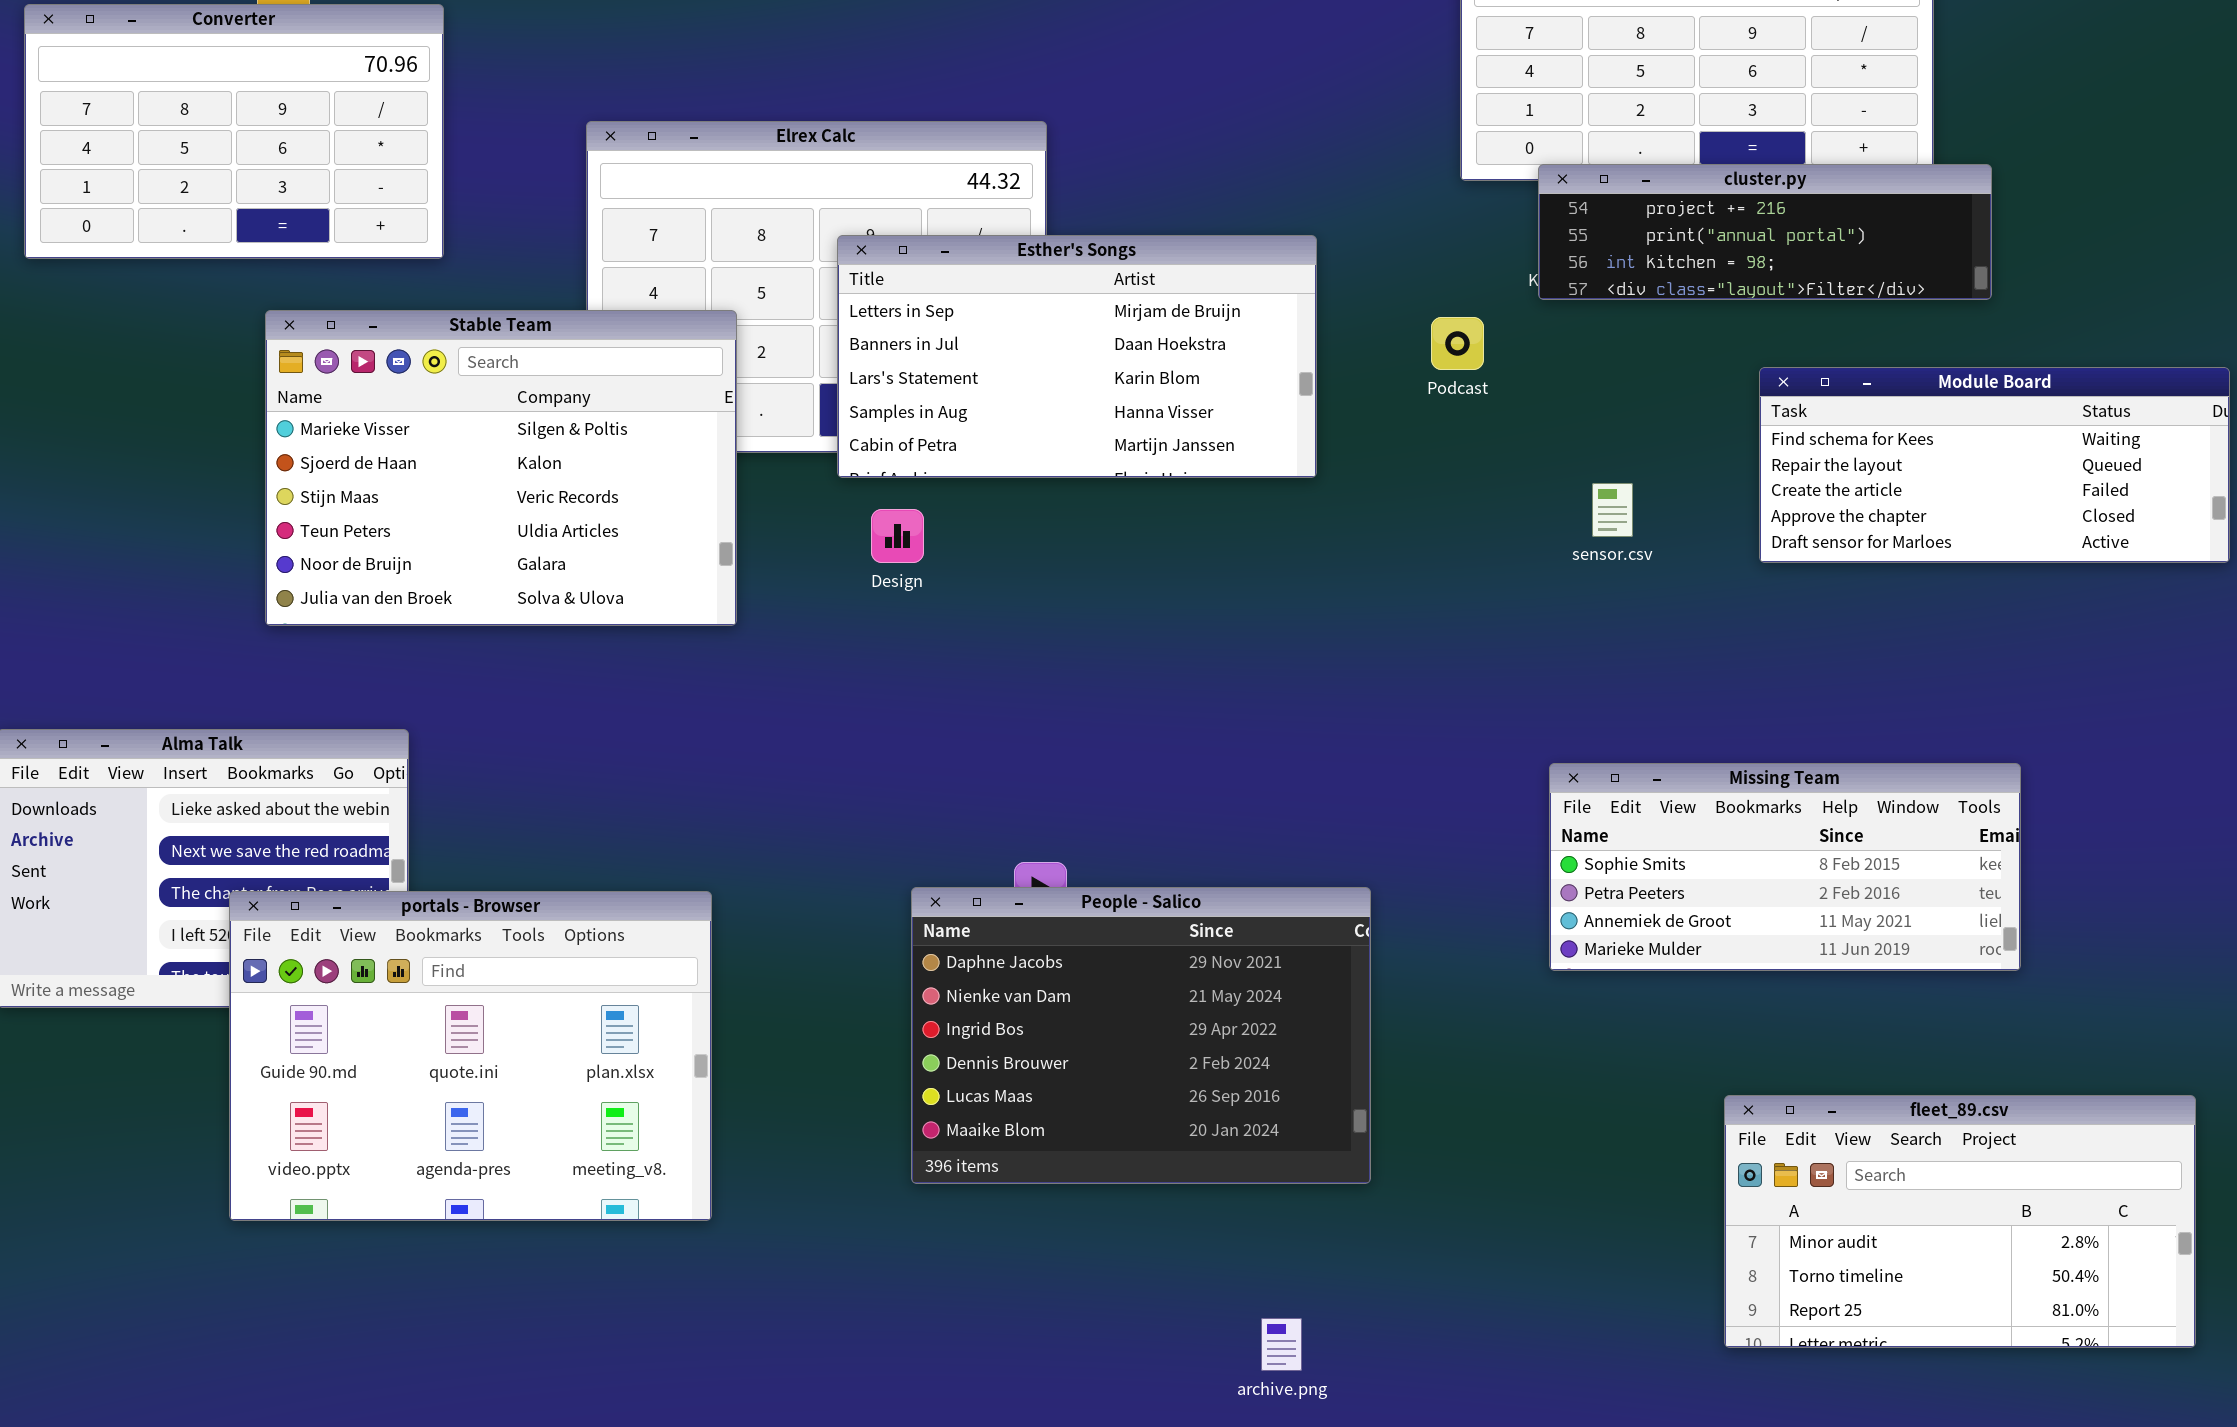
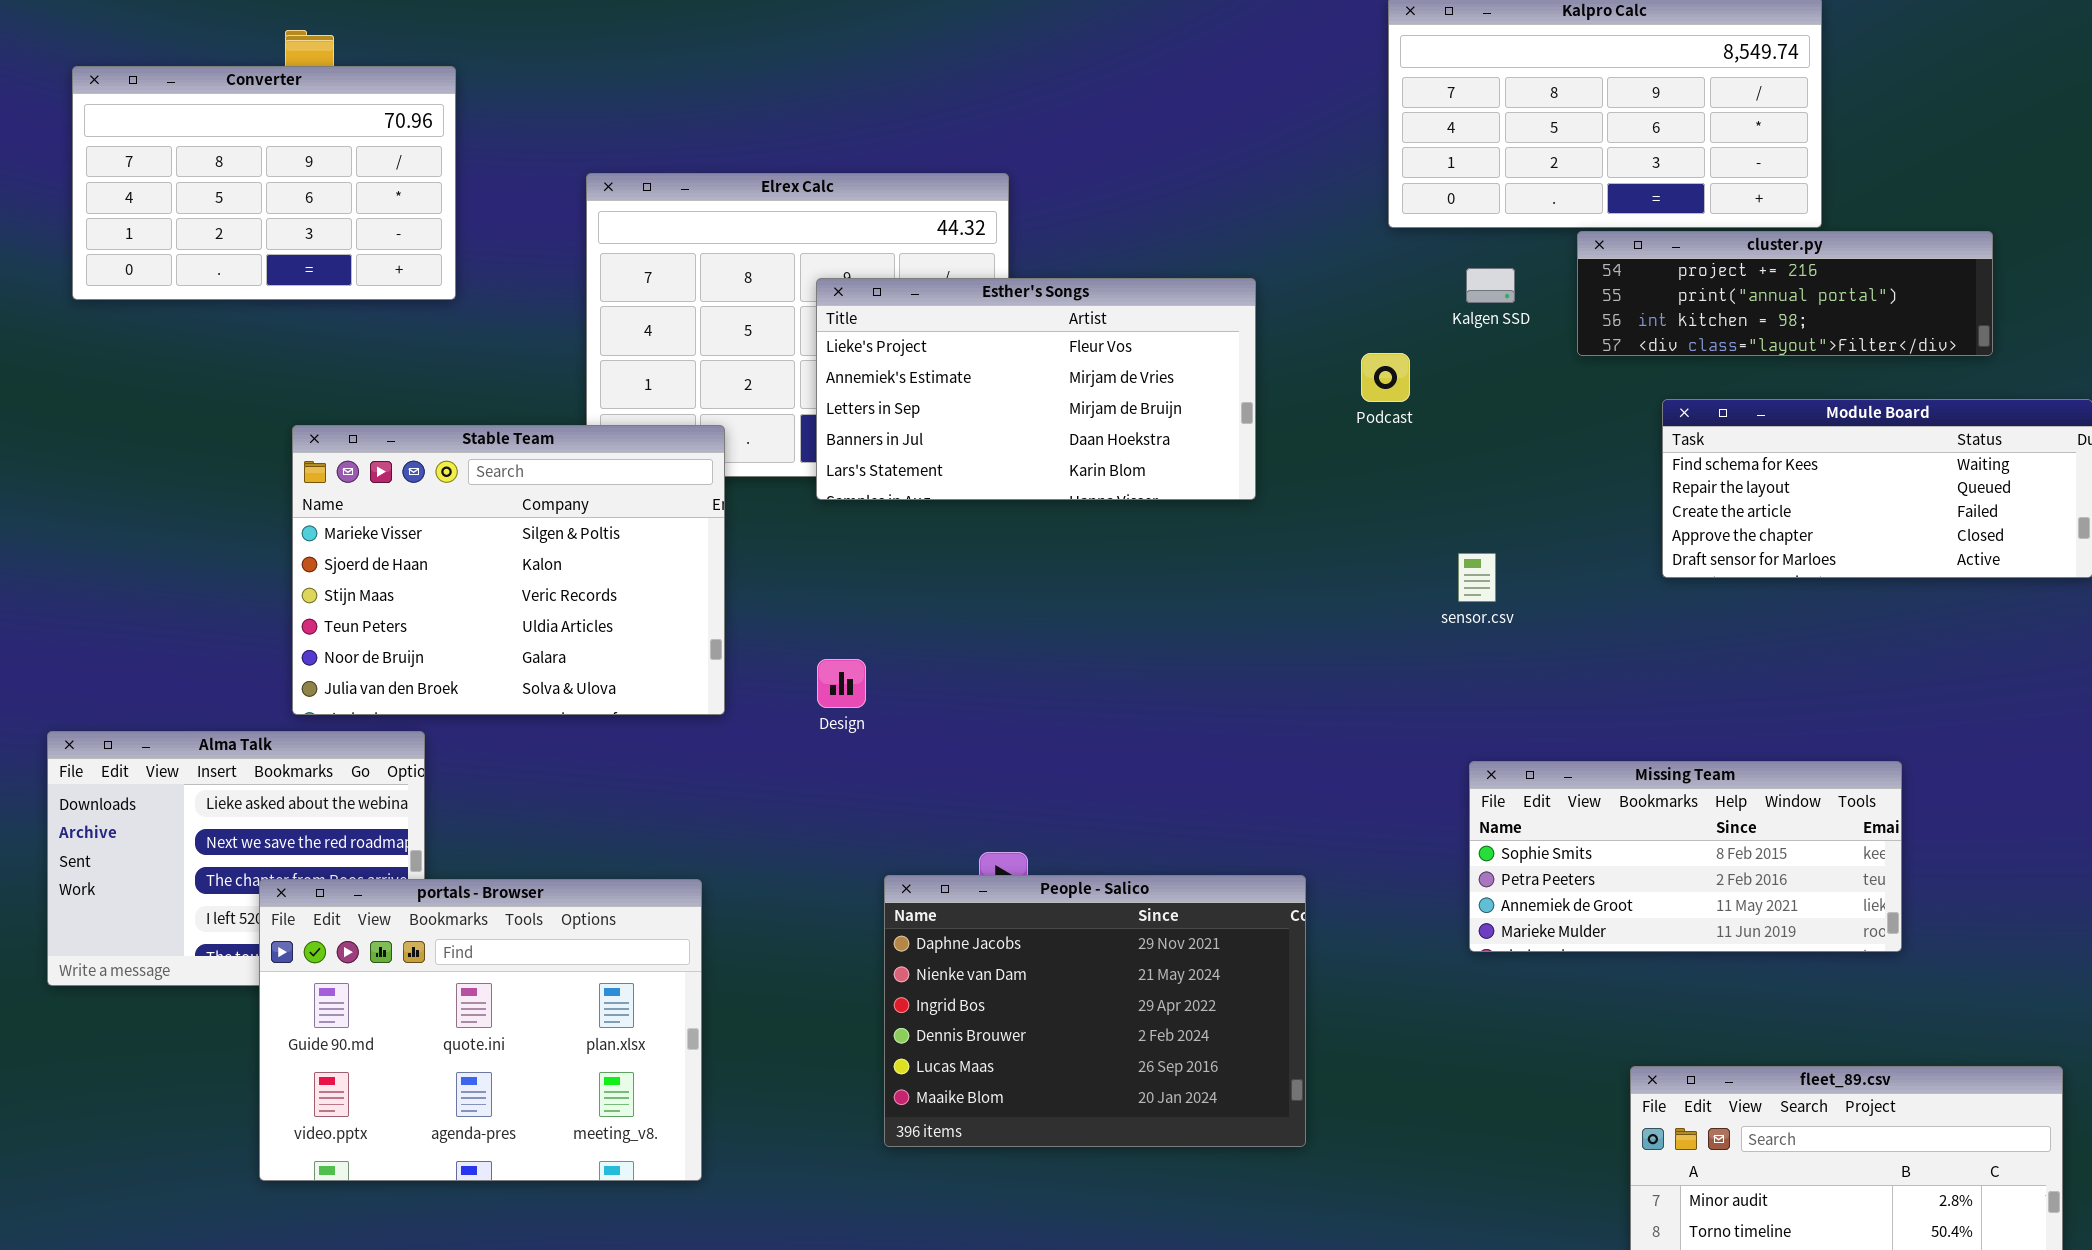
cluster.py: [1538,164,1992,300] -> [1577,231,1993,356], moved
Esther's Songs: [837,235,1317,478] -> [816,278,1256,500], scrolled up 2 rows
Stable Team: [265,310,737,626] -> [292,425,725,715], moved
sensor.csv: [1592,483,1633,537] -> [1458,553,1496,602], moved
Design: [871,509,924,563] -> [817,659,866,708], moved

